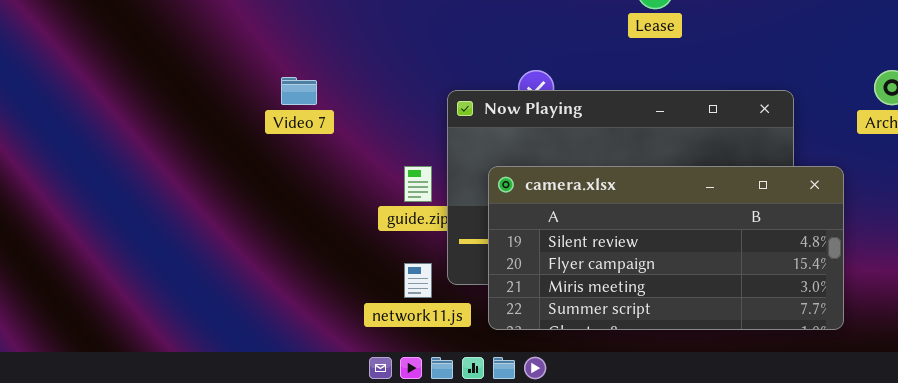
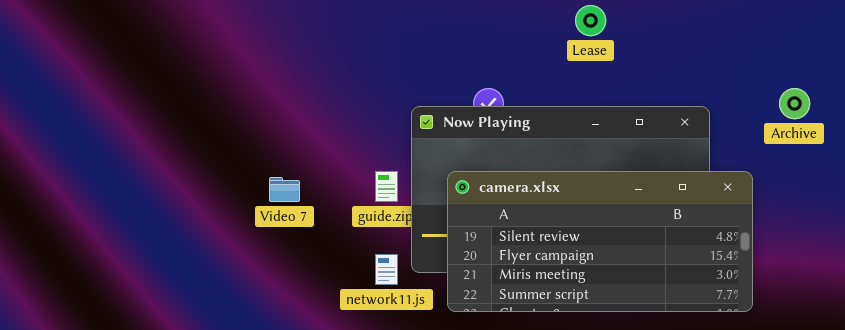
Video 7: [281,77,317,105] -> [269,177,300,202], moved

